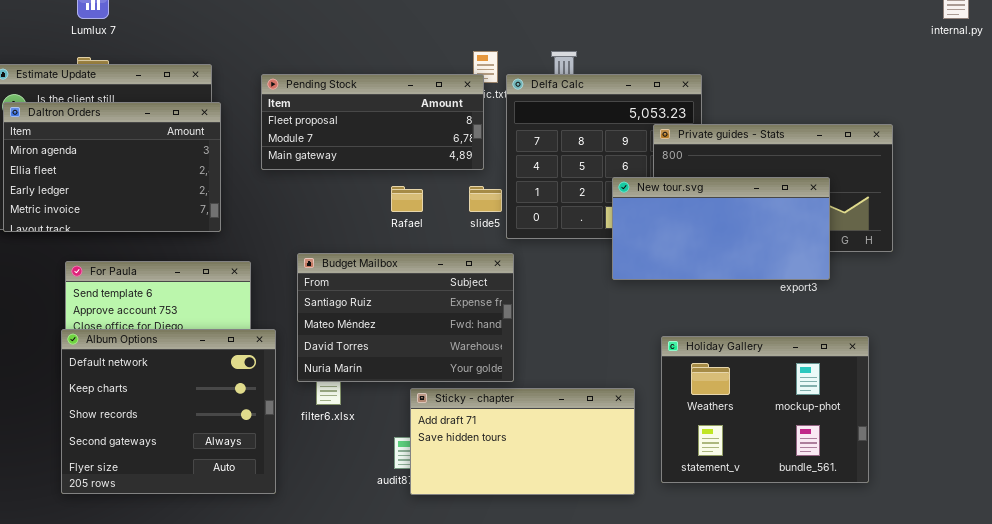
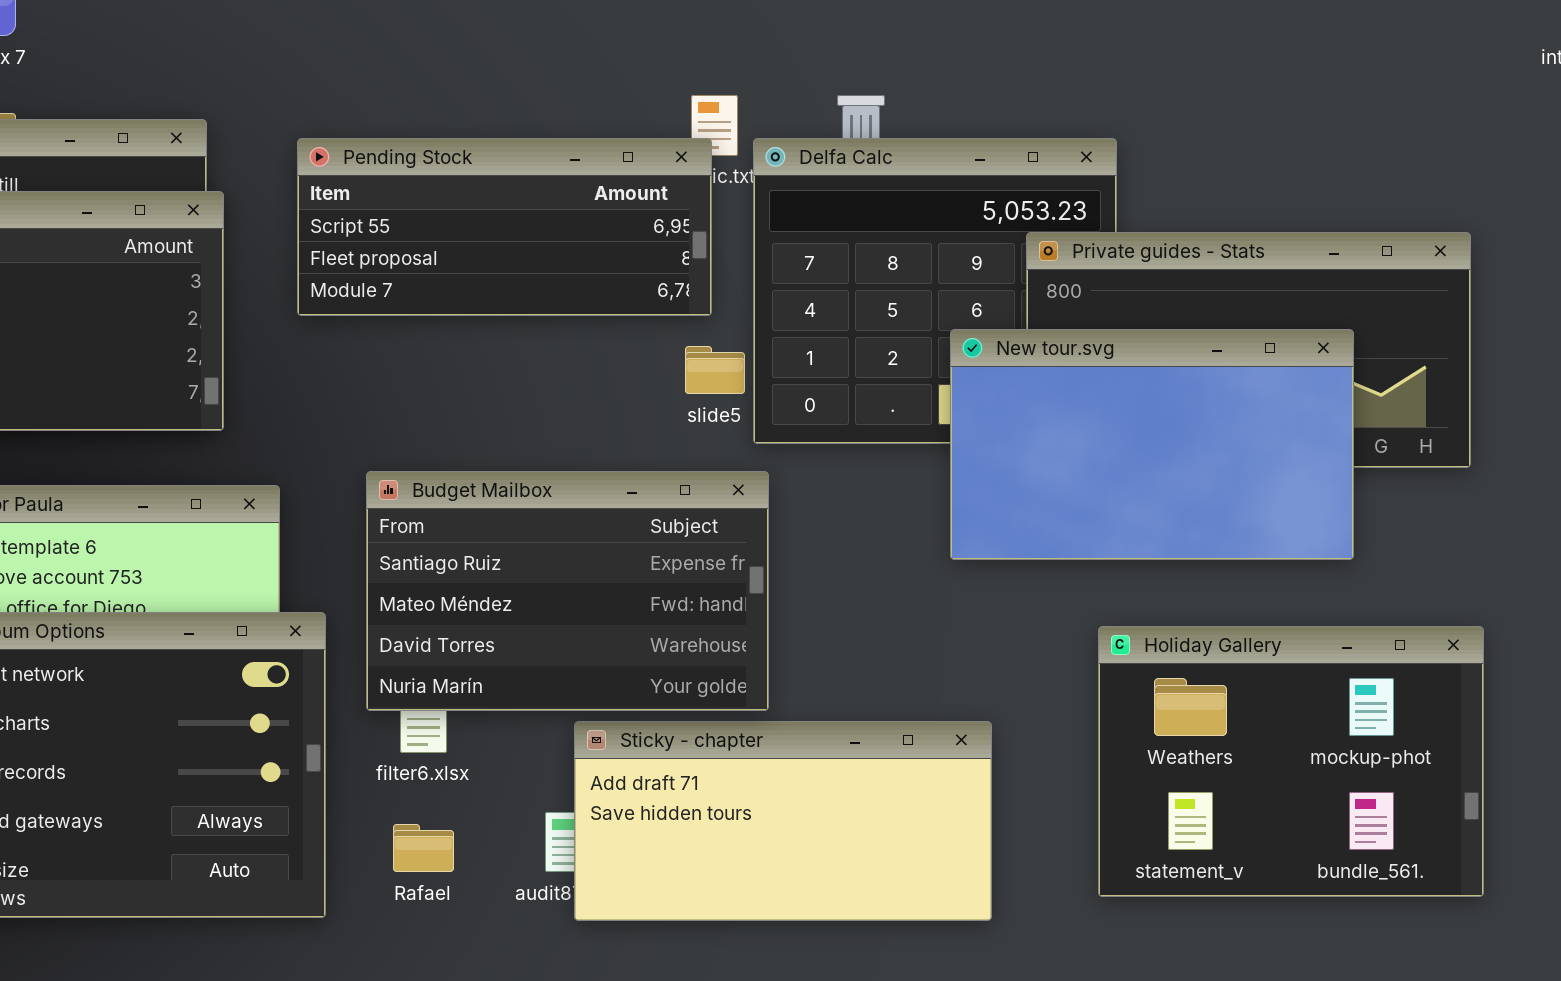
Pending Stock: [261,74,484,170] -> [297,138,712,316], scrolled up 1 row
New tour.svg: [612,177,830,280] -> [950,329,1354,560], resized
Rafael: [391,186,423,212] -> [393,824,454,872], moved
Holiday Gallery: [661,336,869,483] -> [1098,626,1484,897], moved

